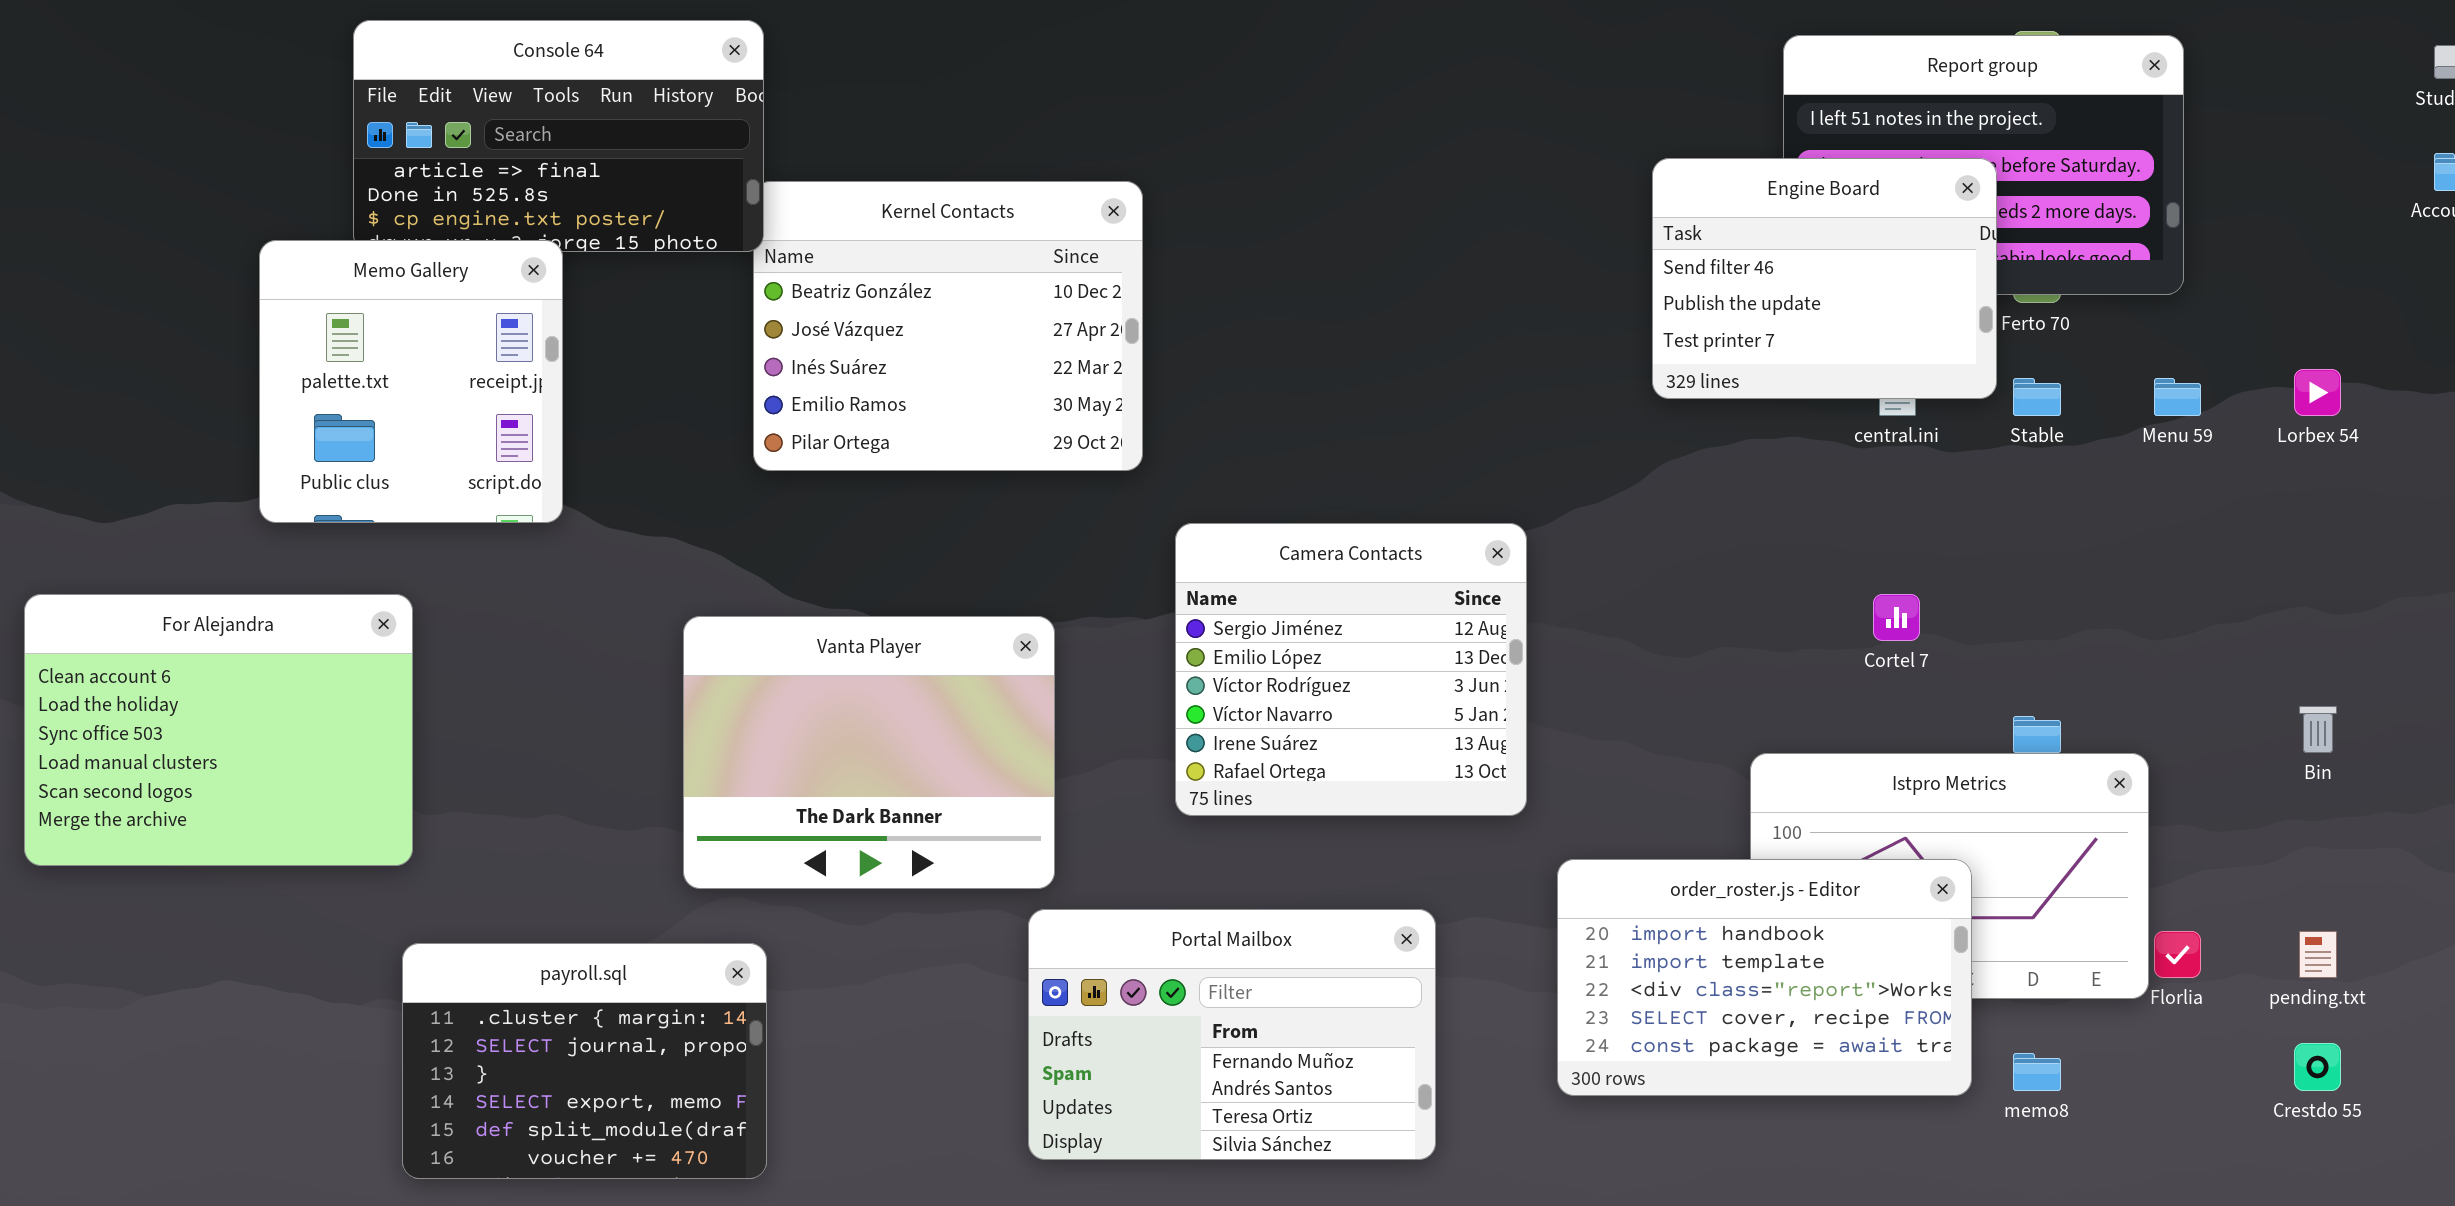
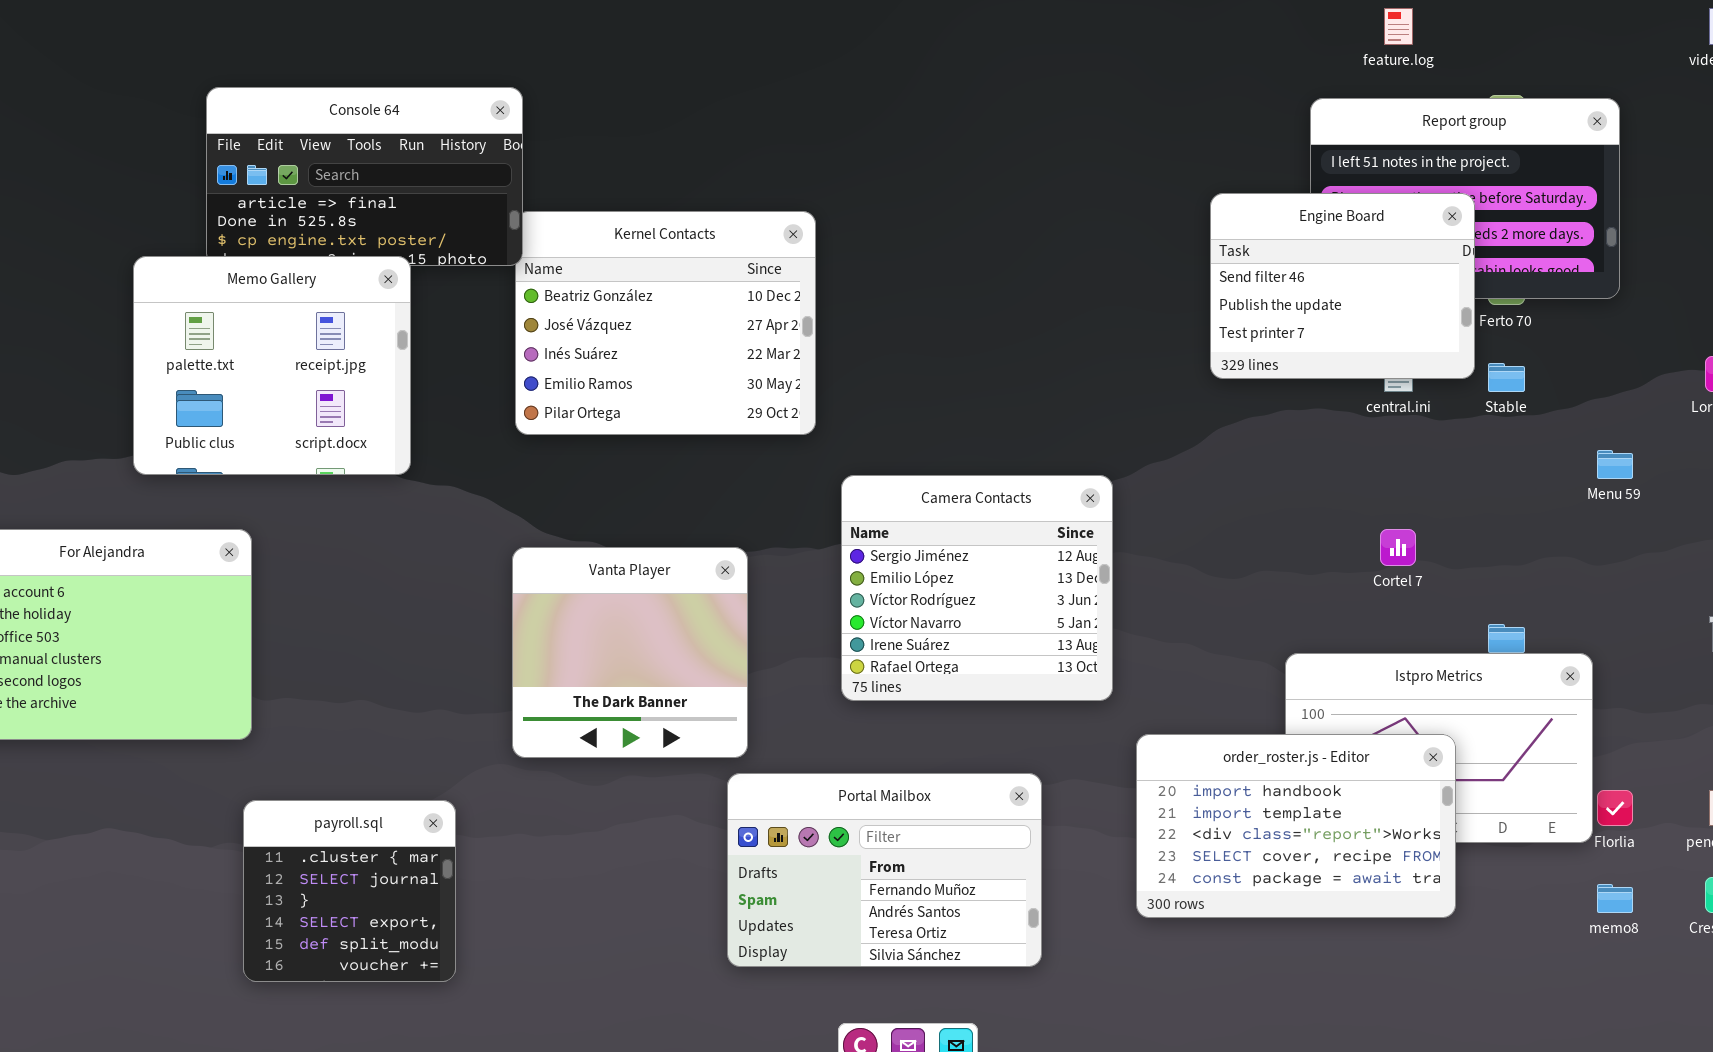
Memo Gallery: [259,240,563,523] -> [133,256,411,475], resized
Menu 59: [2154,378,2201,416] -> [1597,450,1633,479], moved
Vanta Player: [683,616,1055,889] -> [512,547,748,758], resized
payroll.sql: [402,943,767,1179] -> [243,800,456,982], resized
memo8: [2013,1053,2061,1091] -> [1597,884,1633,913], moved

